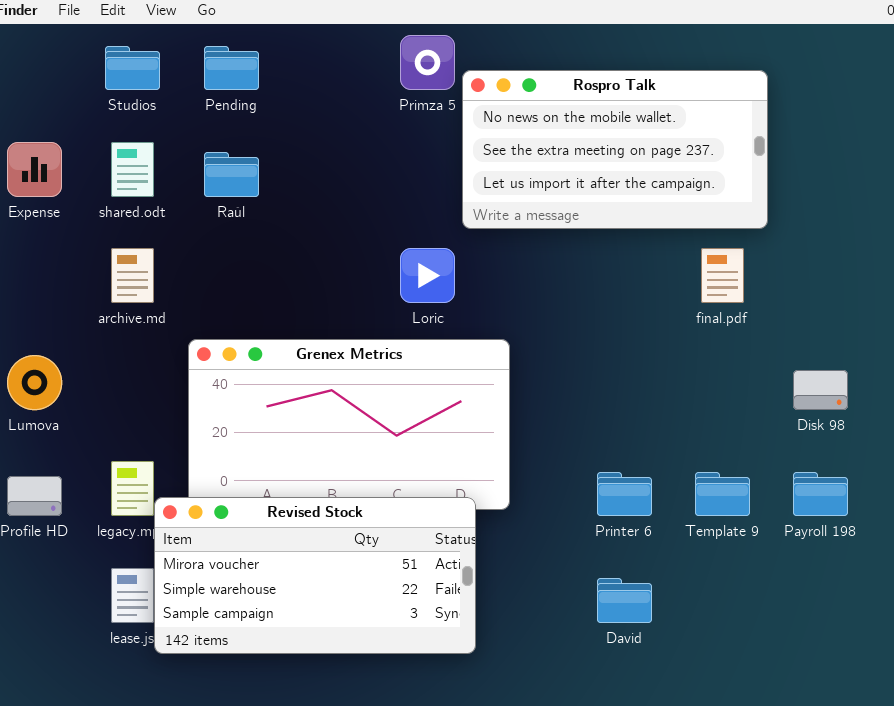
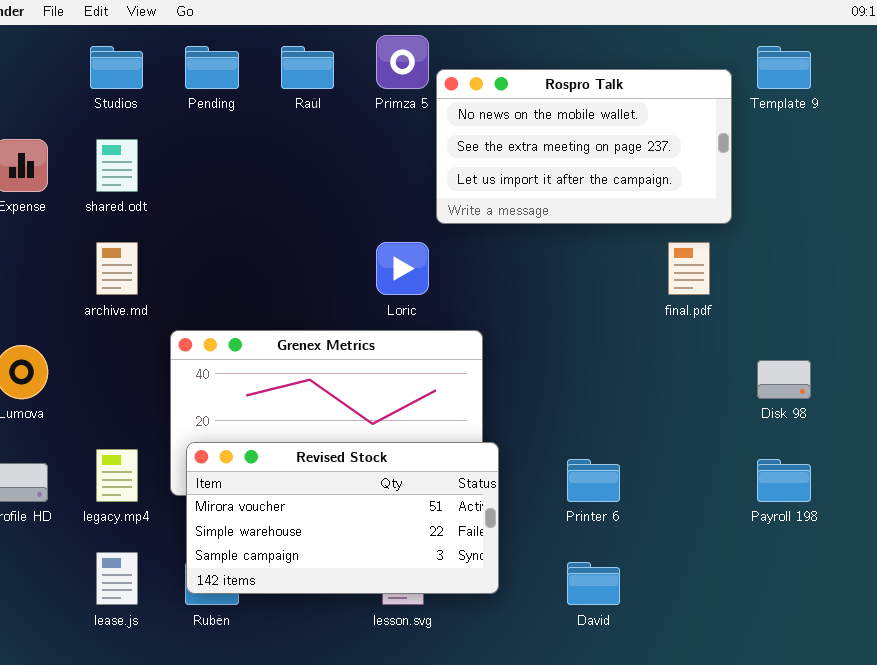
Raúl: [204,152,259,197] -> [281,46,334,89], moved
Template 9: [695,472,750,516] -> [757,46,811,89], moved
Revised Stock: [154,497,476,654] -> [186,442,499,594], moved

